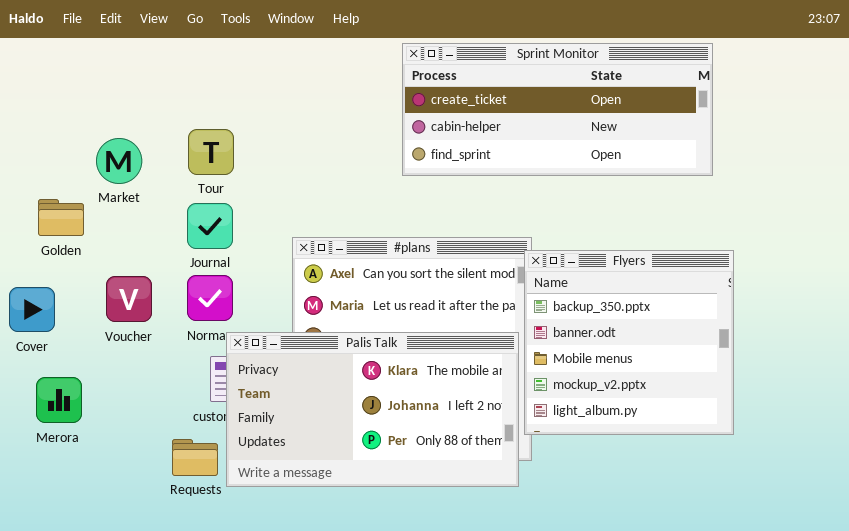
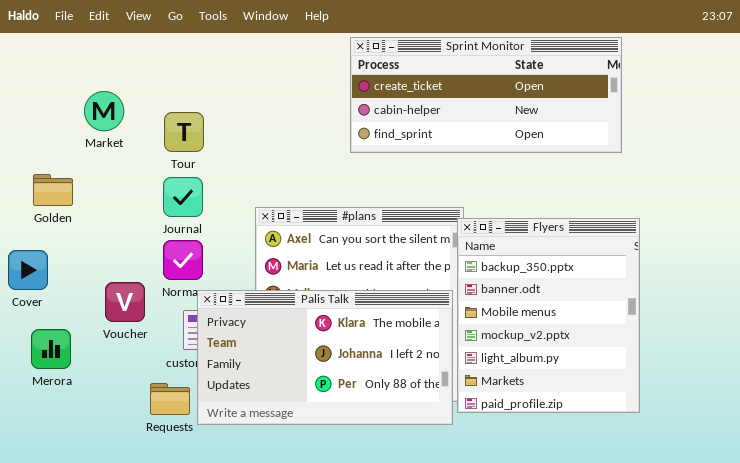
Market: [96,138,142,184] -> [84,91,124,131], moved
Flyers: [524,250,734,435] -> [457,218,640,413], resized
Voucher: [106,276,152,322] -> [105,282,145,322], moved

